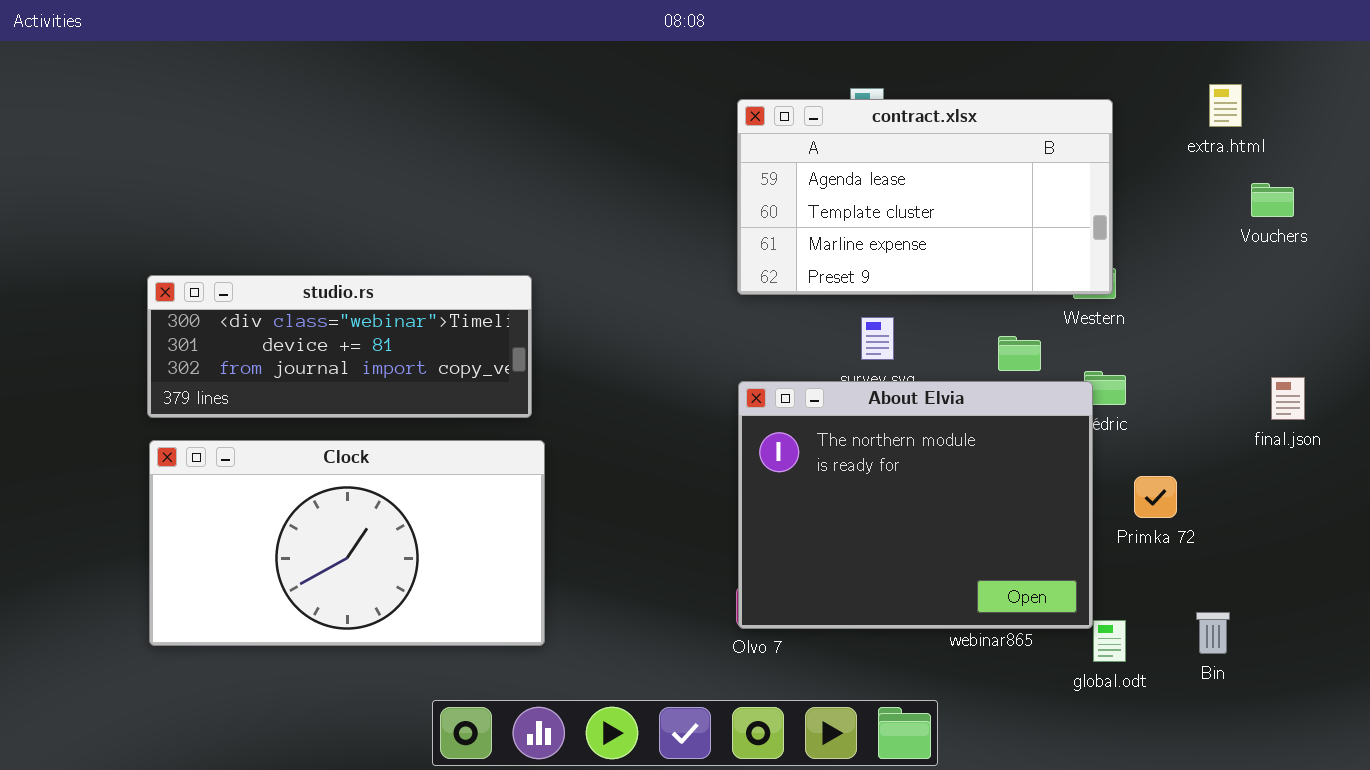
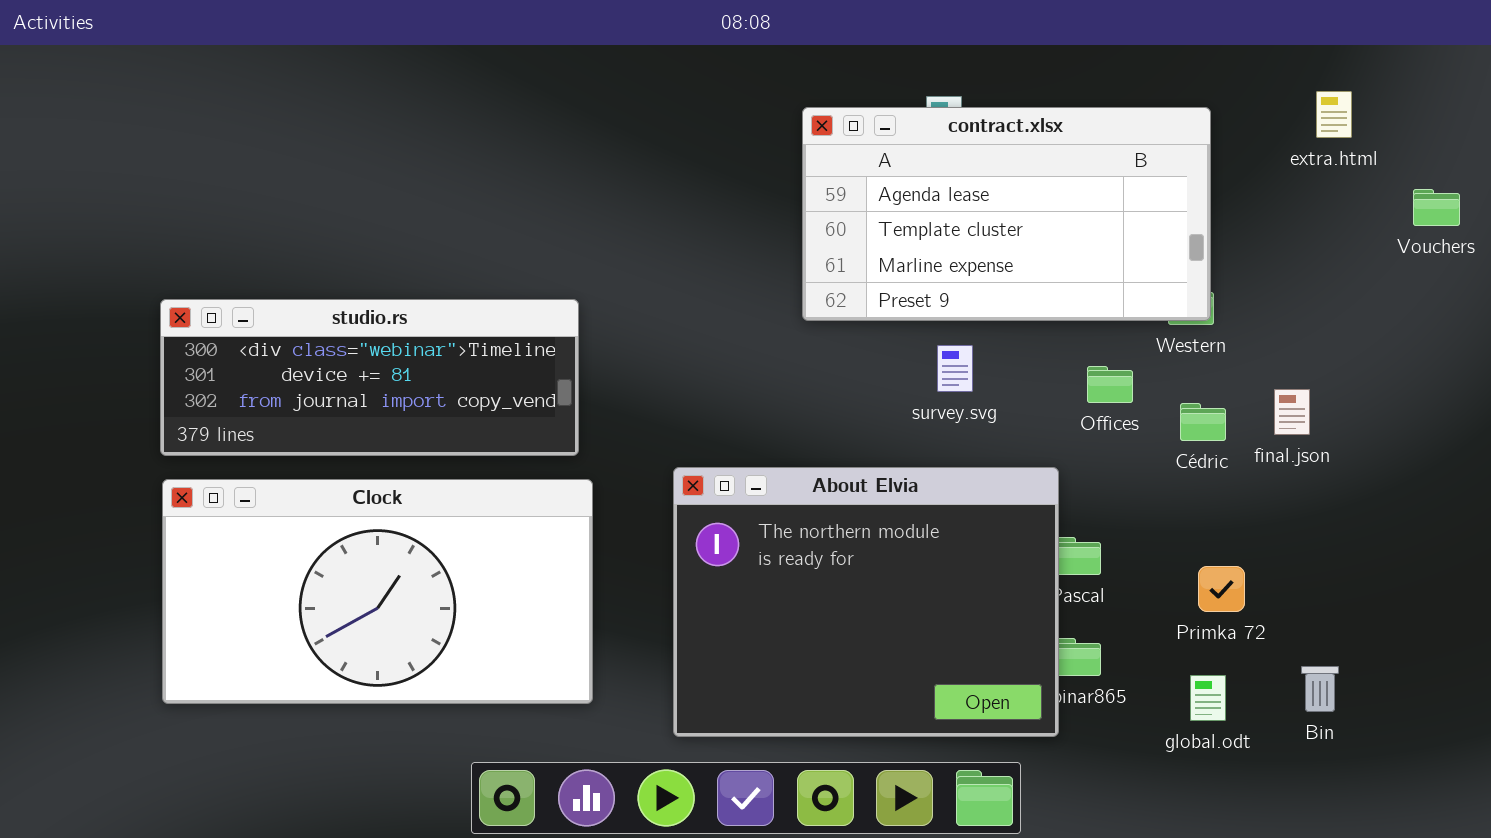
Vouchers: [1251,183,1294,217] -> [1413,189,1460,226], moved
final.json: [1271,377,1305,420] -> [1274,389,1310,435], moved
About Elvia: [738,381,1093,629] -> [673,467,1059,737], moved
Primka 72: [1134,476,1177,518] -> [1198,566,1245,612], moved

